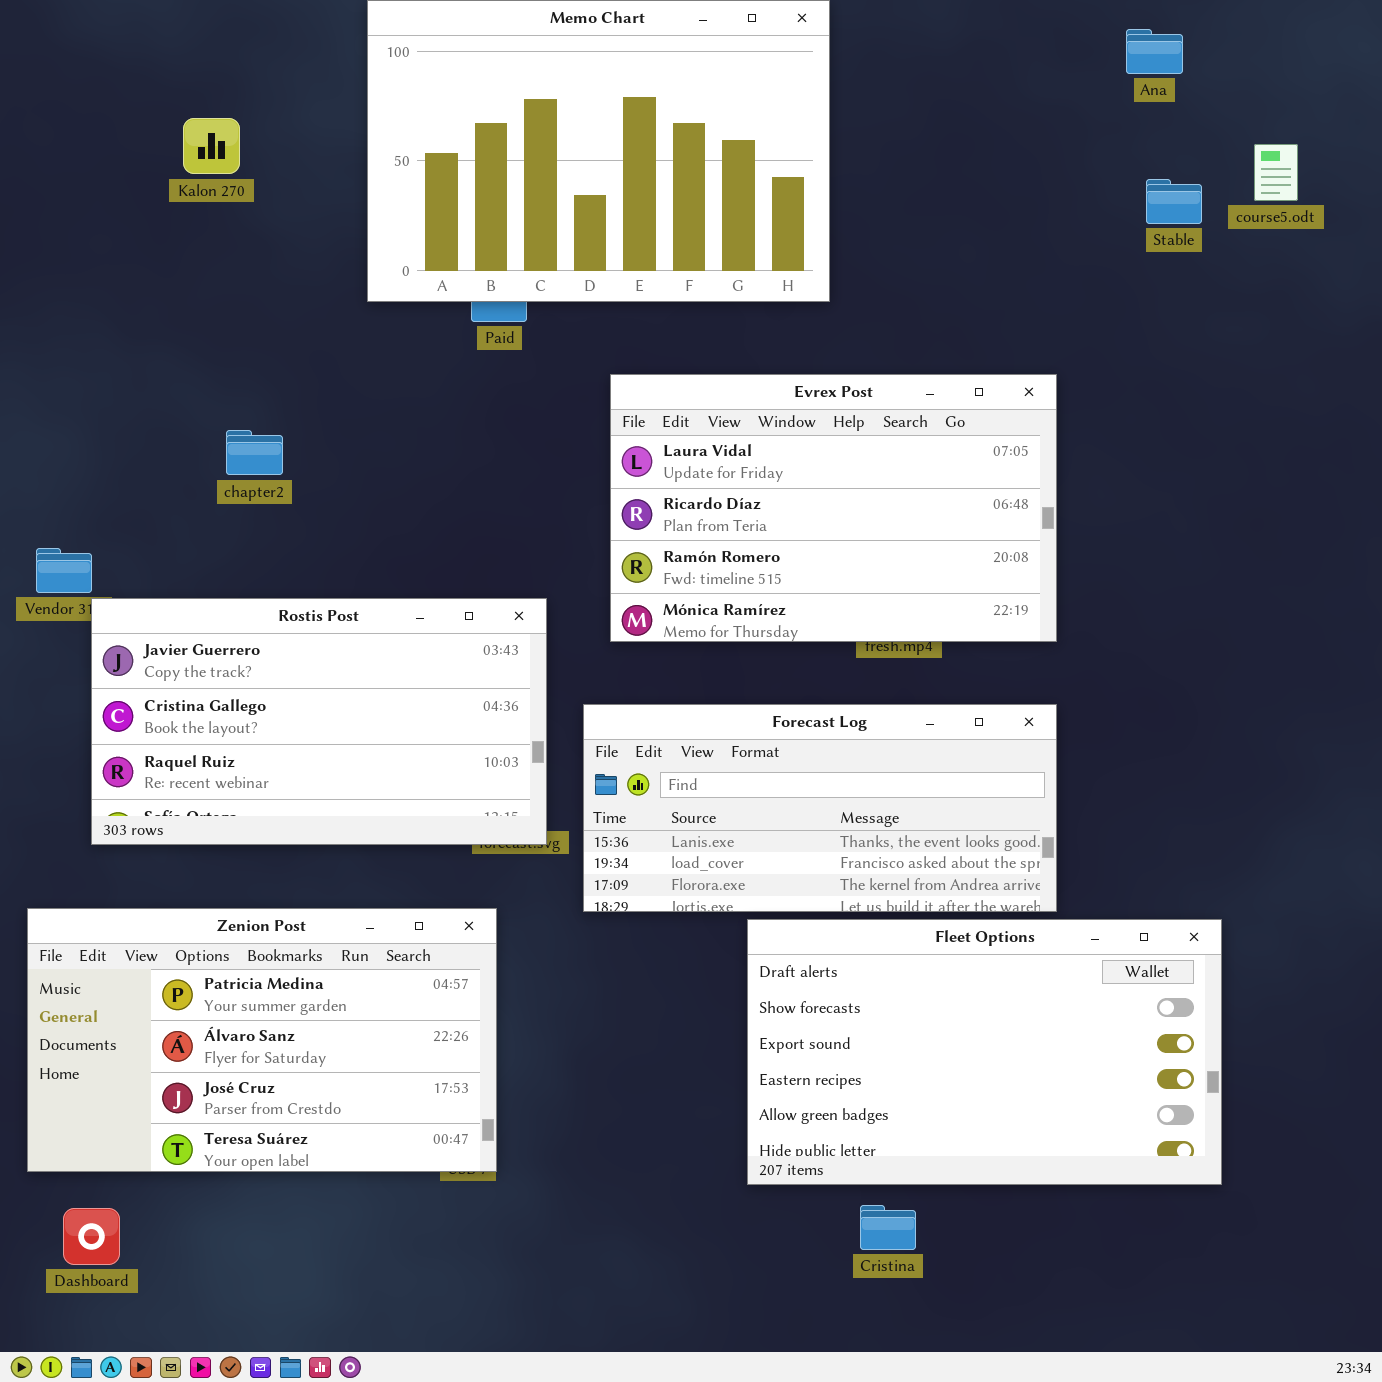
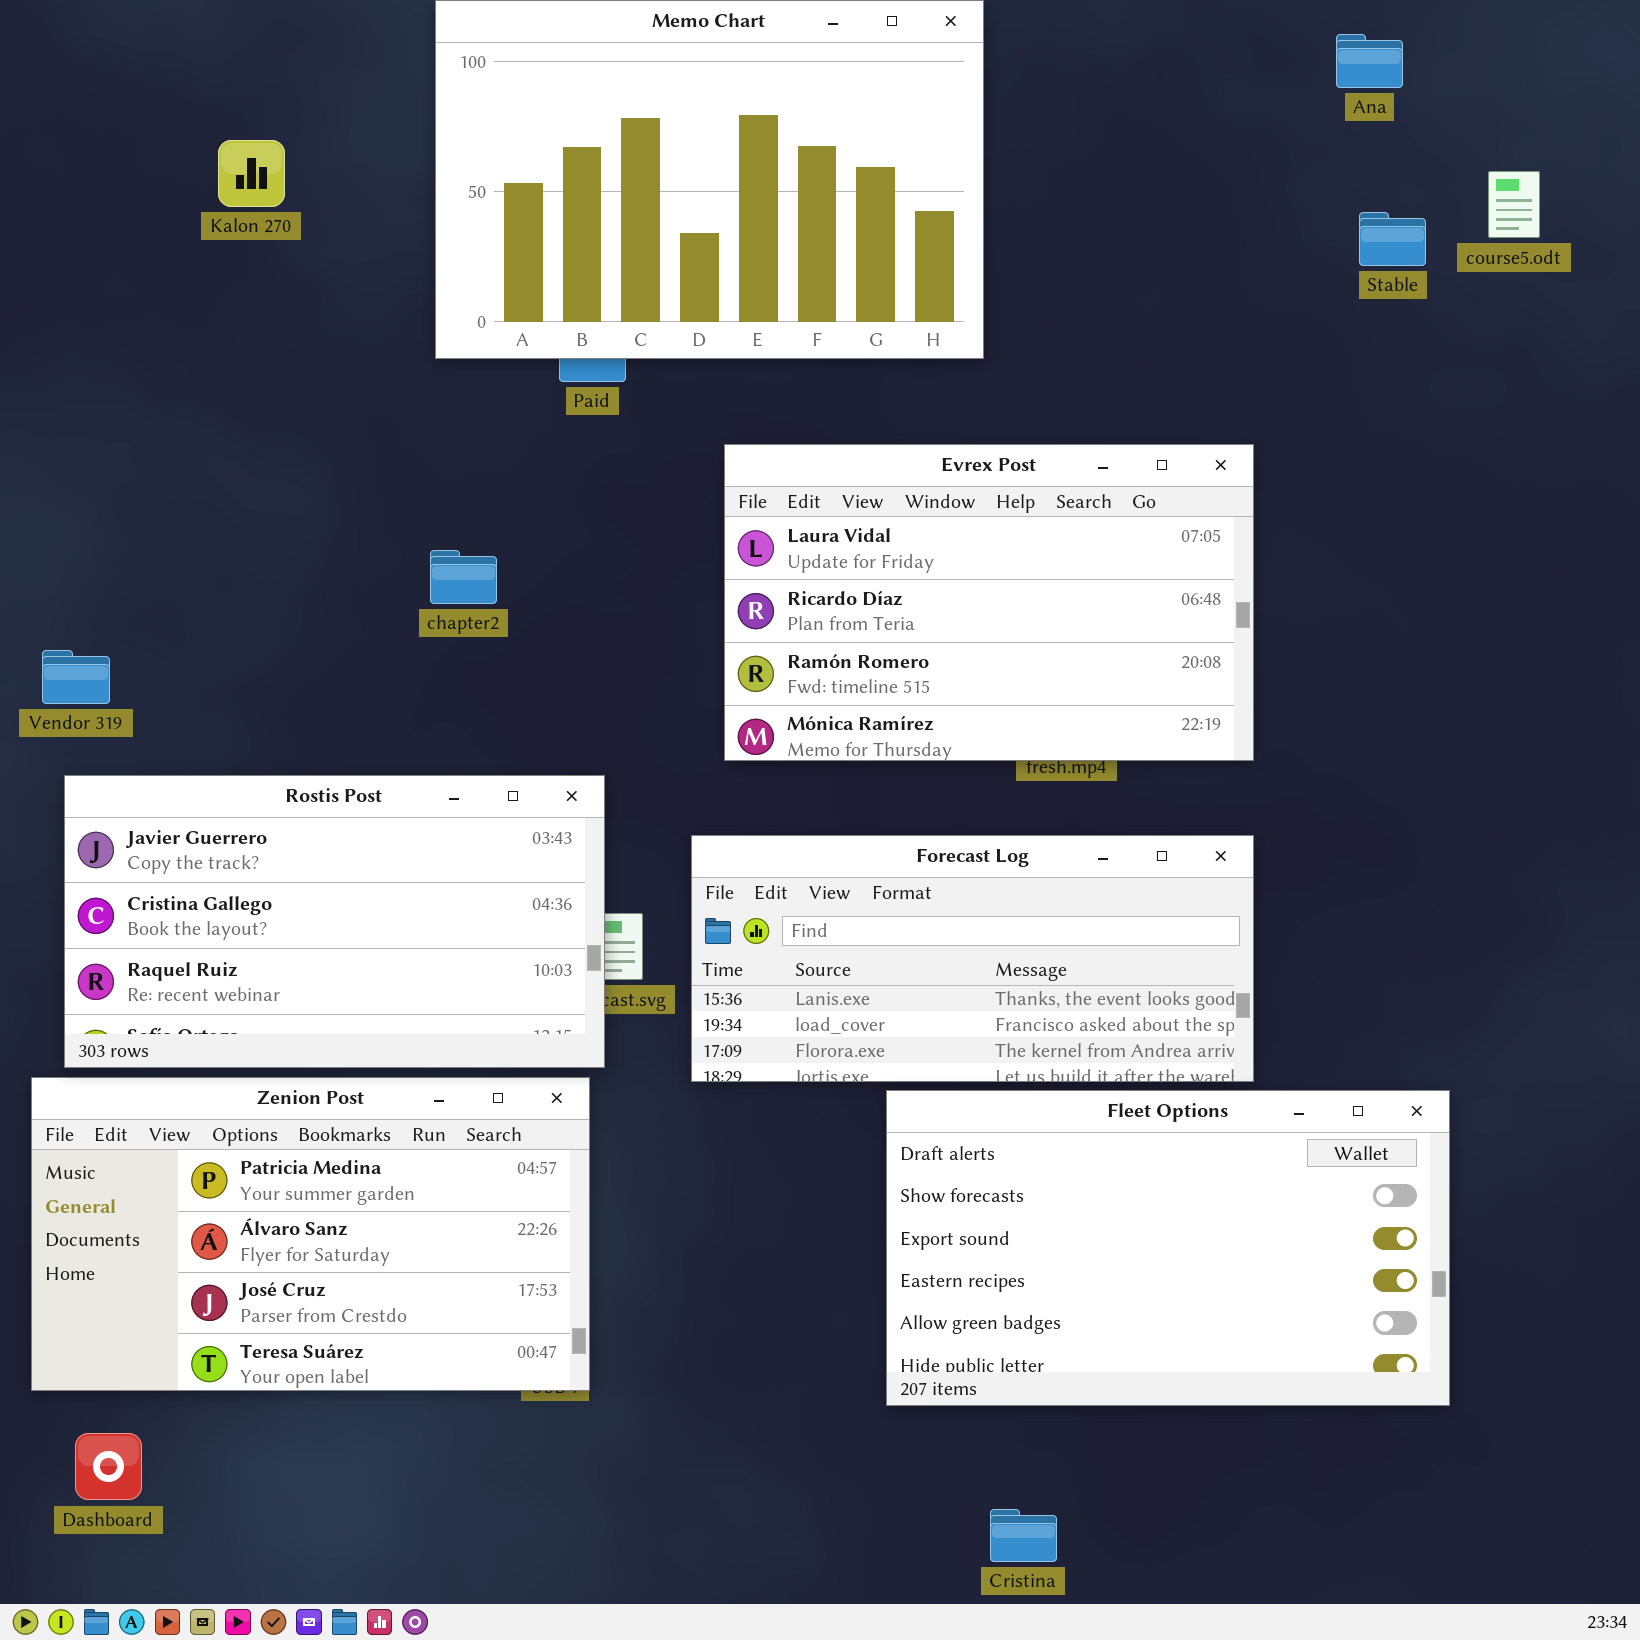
chapter2: [226,430,283,475] -> [430,550,497,604], moved
Rostis Post: [91,598,547,845] -> [64,775,605,1068], moved
Cristina: [860,1205,916,1250] -> [990,1509,1057,1562], moved

